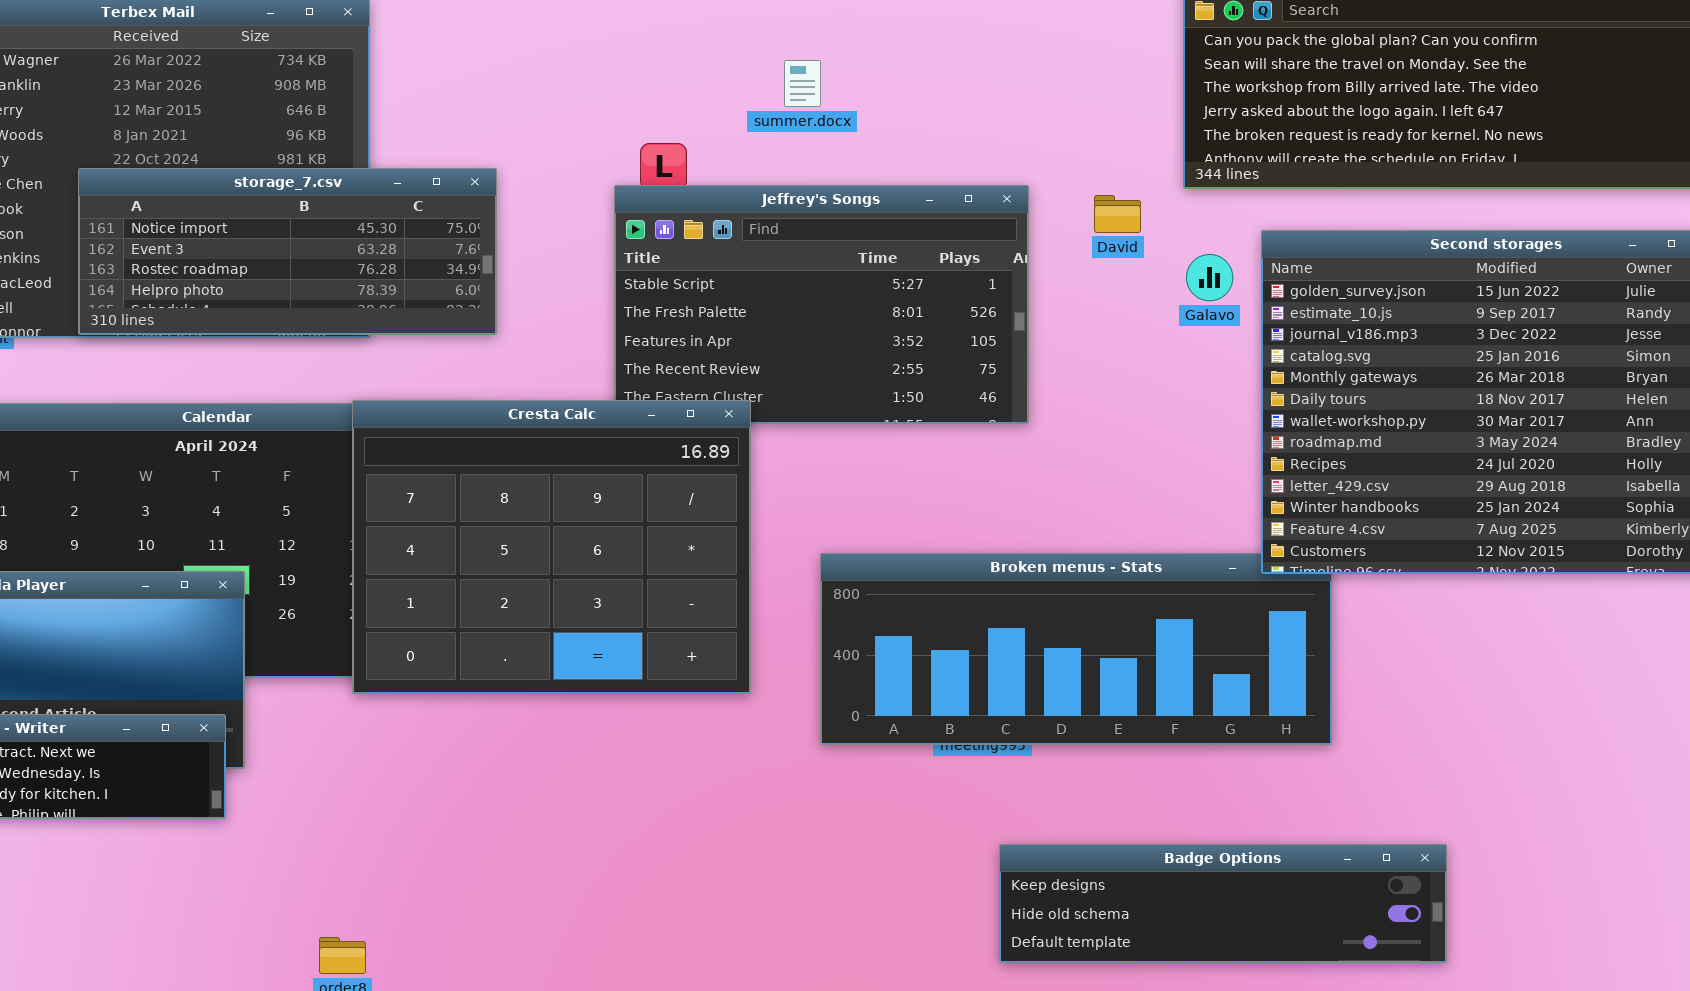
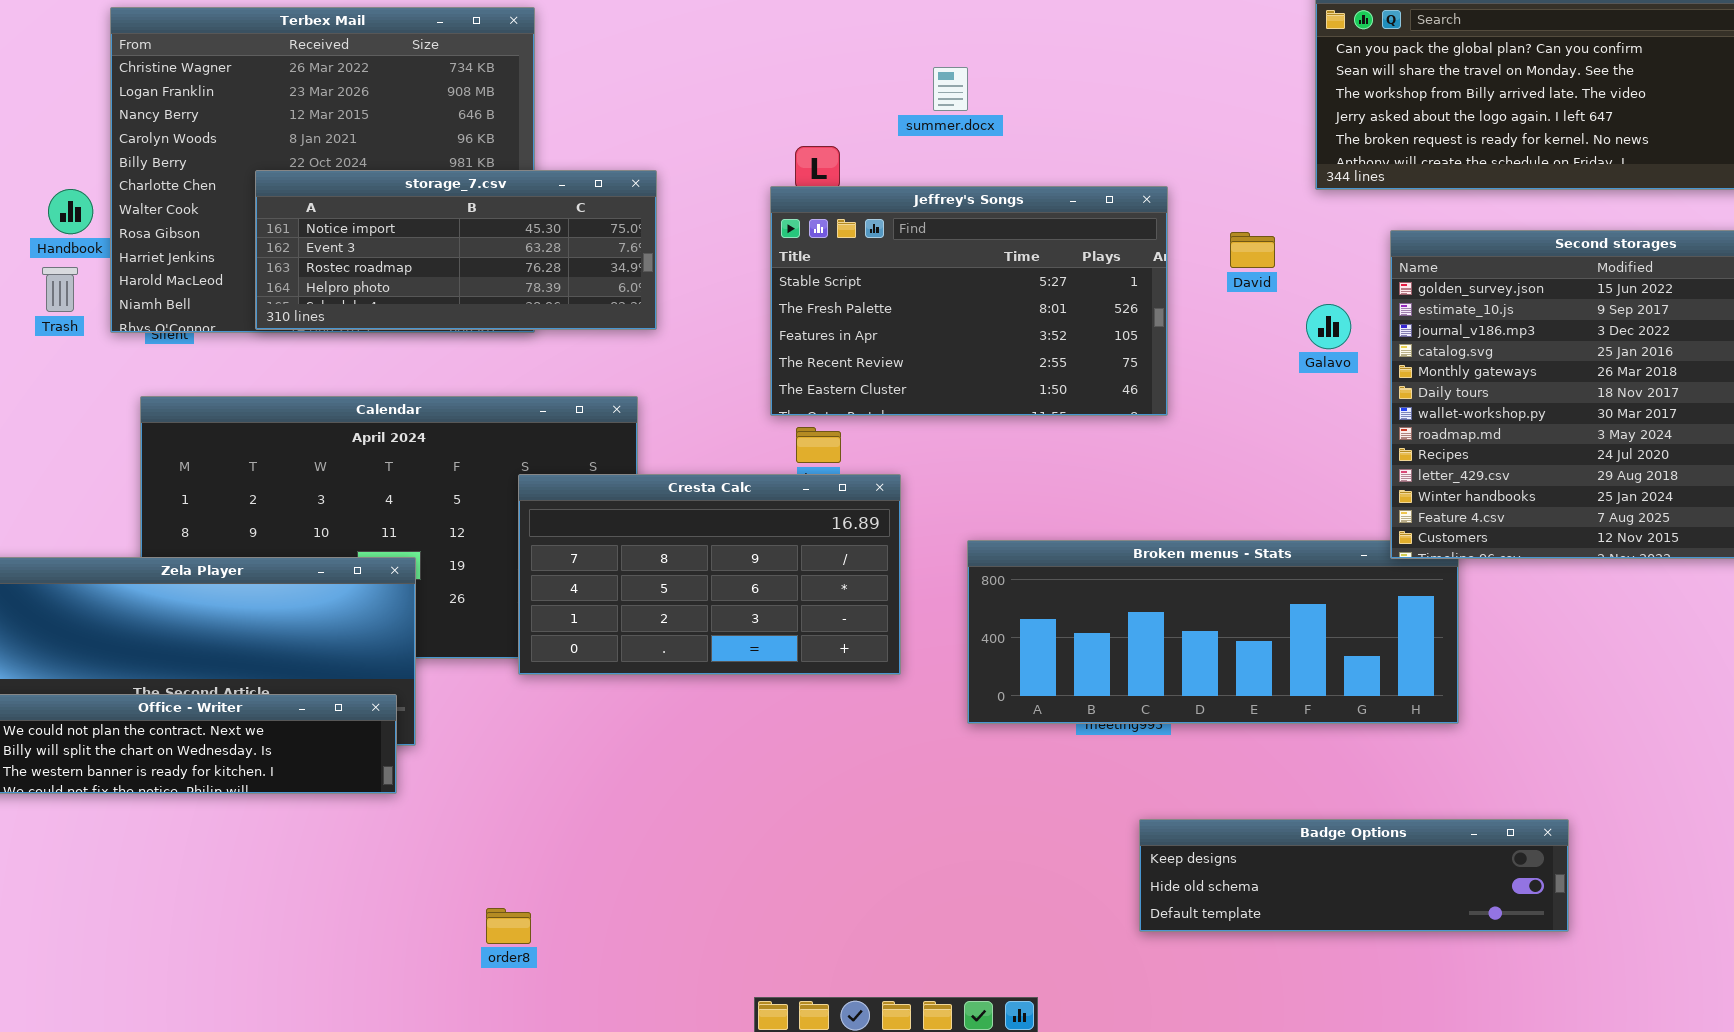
David: [1094,195,1141,233] -> [1230,232,1275,268], moved
Galavo: [1186,254,1233,301] -> [1306,304,1351,349], moved
Cresta Calc: [352,400,751,694] -> [518,474,901,675], resized

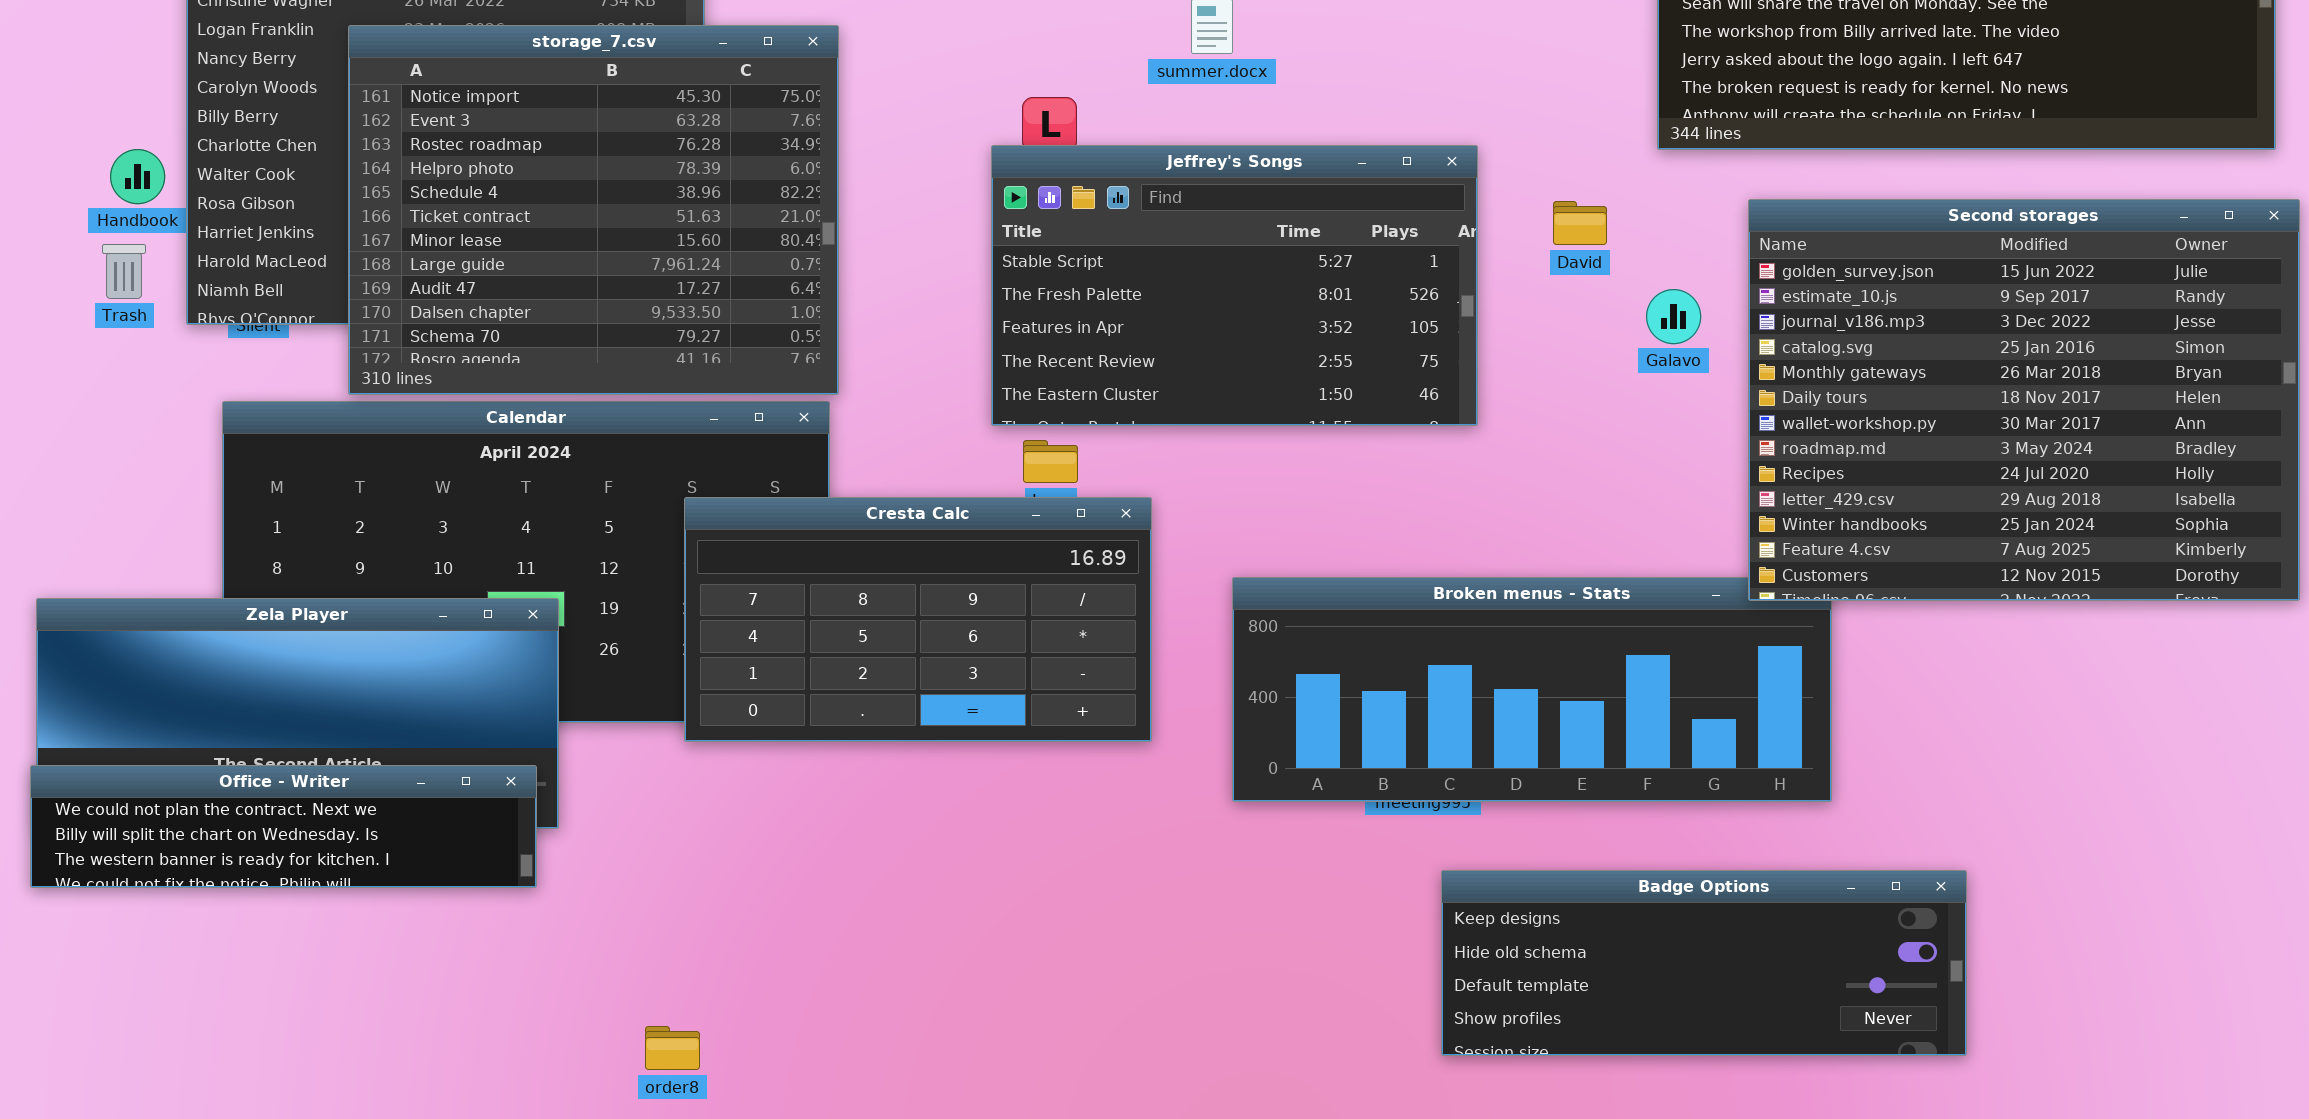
storage_7.csv: [255,170,657,330] -> [348,25,839,395], moved, resized
Badge Options: [1139,819,1569,932] -> [1441,870,1967,1056], resized

